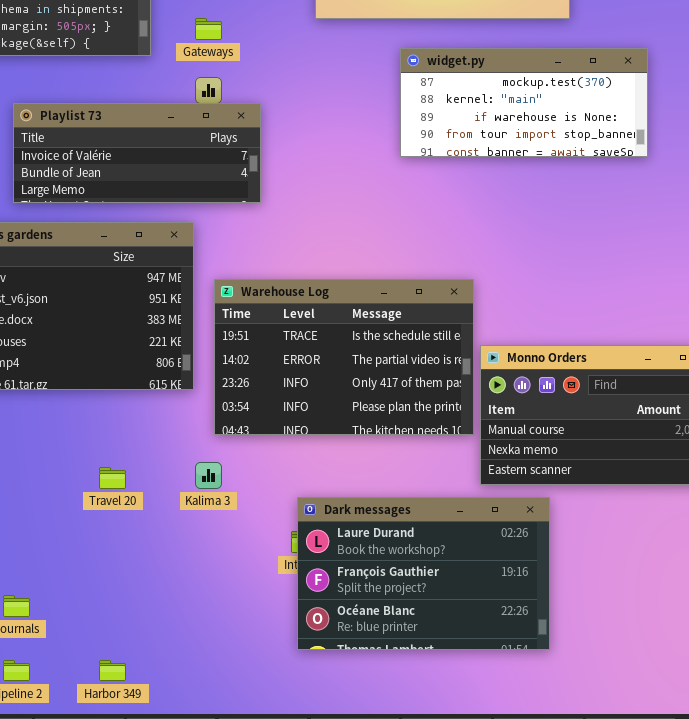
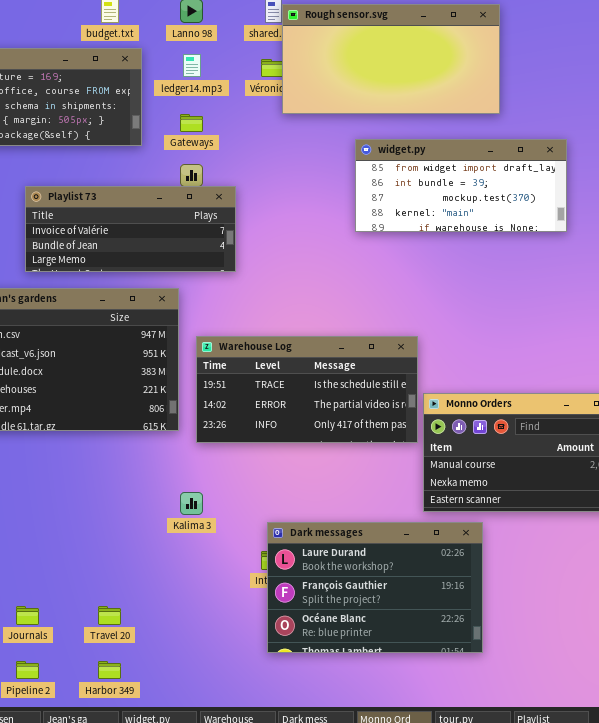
widget.py: [400,48,648,157] -> [355,139,567,232], scrolled up 2 rows
Warehouse Log: [214,279,474,435] -> [196,336,418,443], resized
Travel 20: [99,467,126,489] -> [98,606,121,625], moved

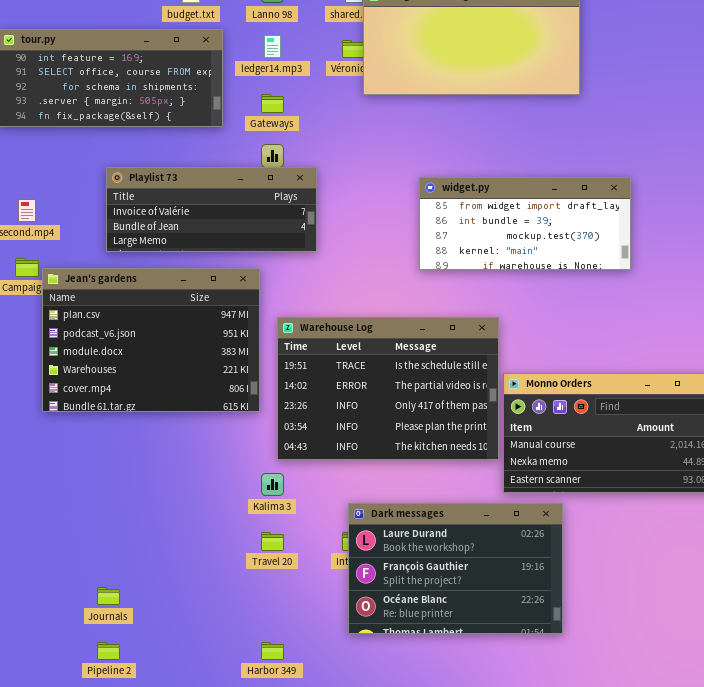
widget.py: [355,139,567,232] -> [419,177,631,270], moved
Warehouse Log: [196,336,418,443] -> [277,317,499,460], resized
Travel 20: [98,606,121,625] -> [261,532,284,551], moved
Harbor 349: [98,661,121,679] -> [261,642,284,660], moved

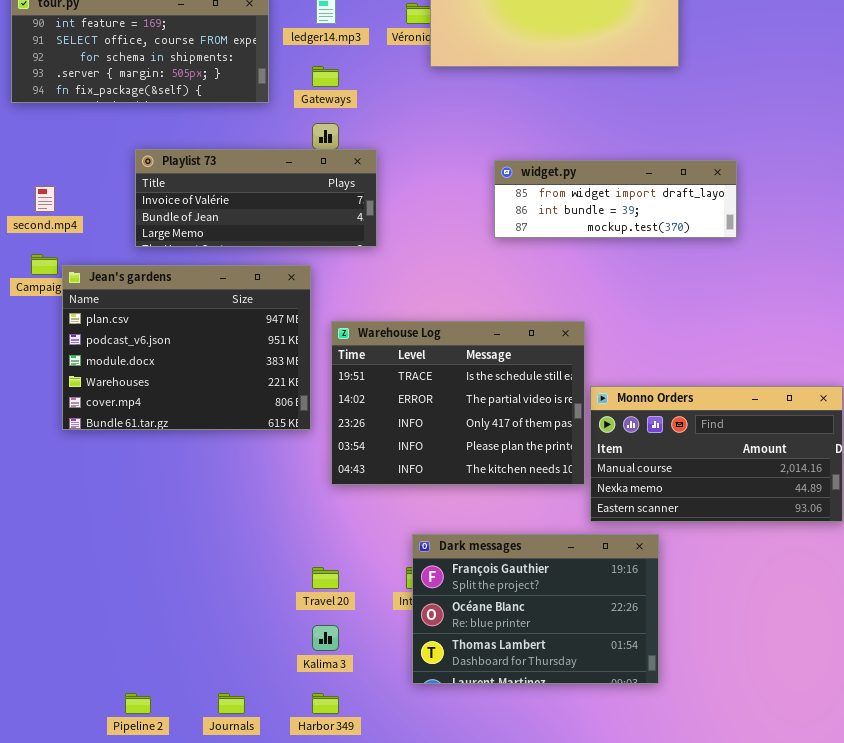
widget.py: [419,177,631,270] -> [494,160,737,238], resized
Kalima 3: [261,473,284,496] -> [312,625,339,651], moved
Dark messages: [348,503,563,634] -> [412,534,659,684], scrolled down 1 row
Journals: [97,587,120,605] -> [218,693,245,714], moved

